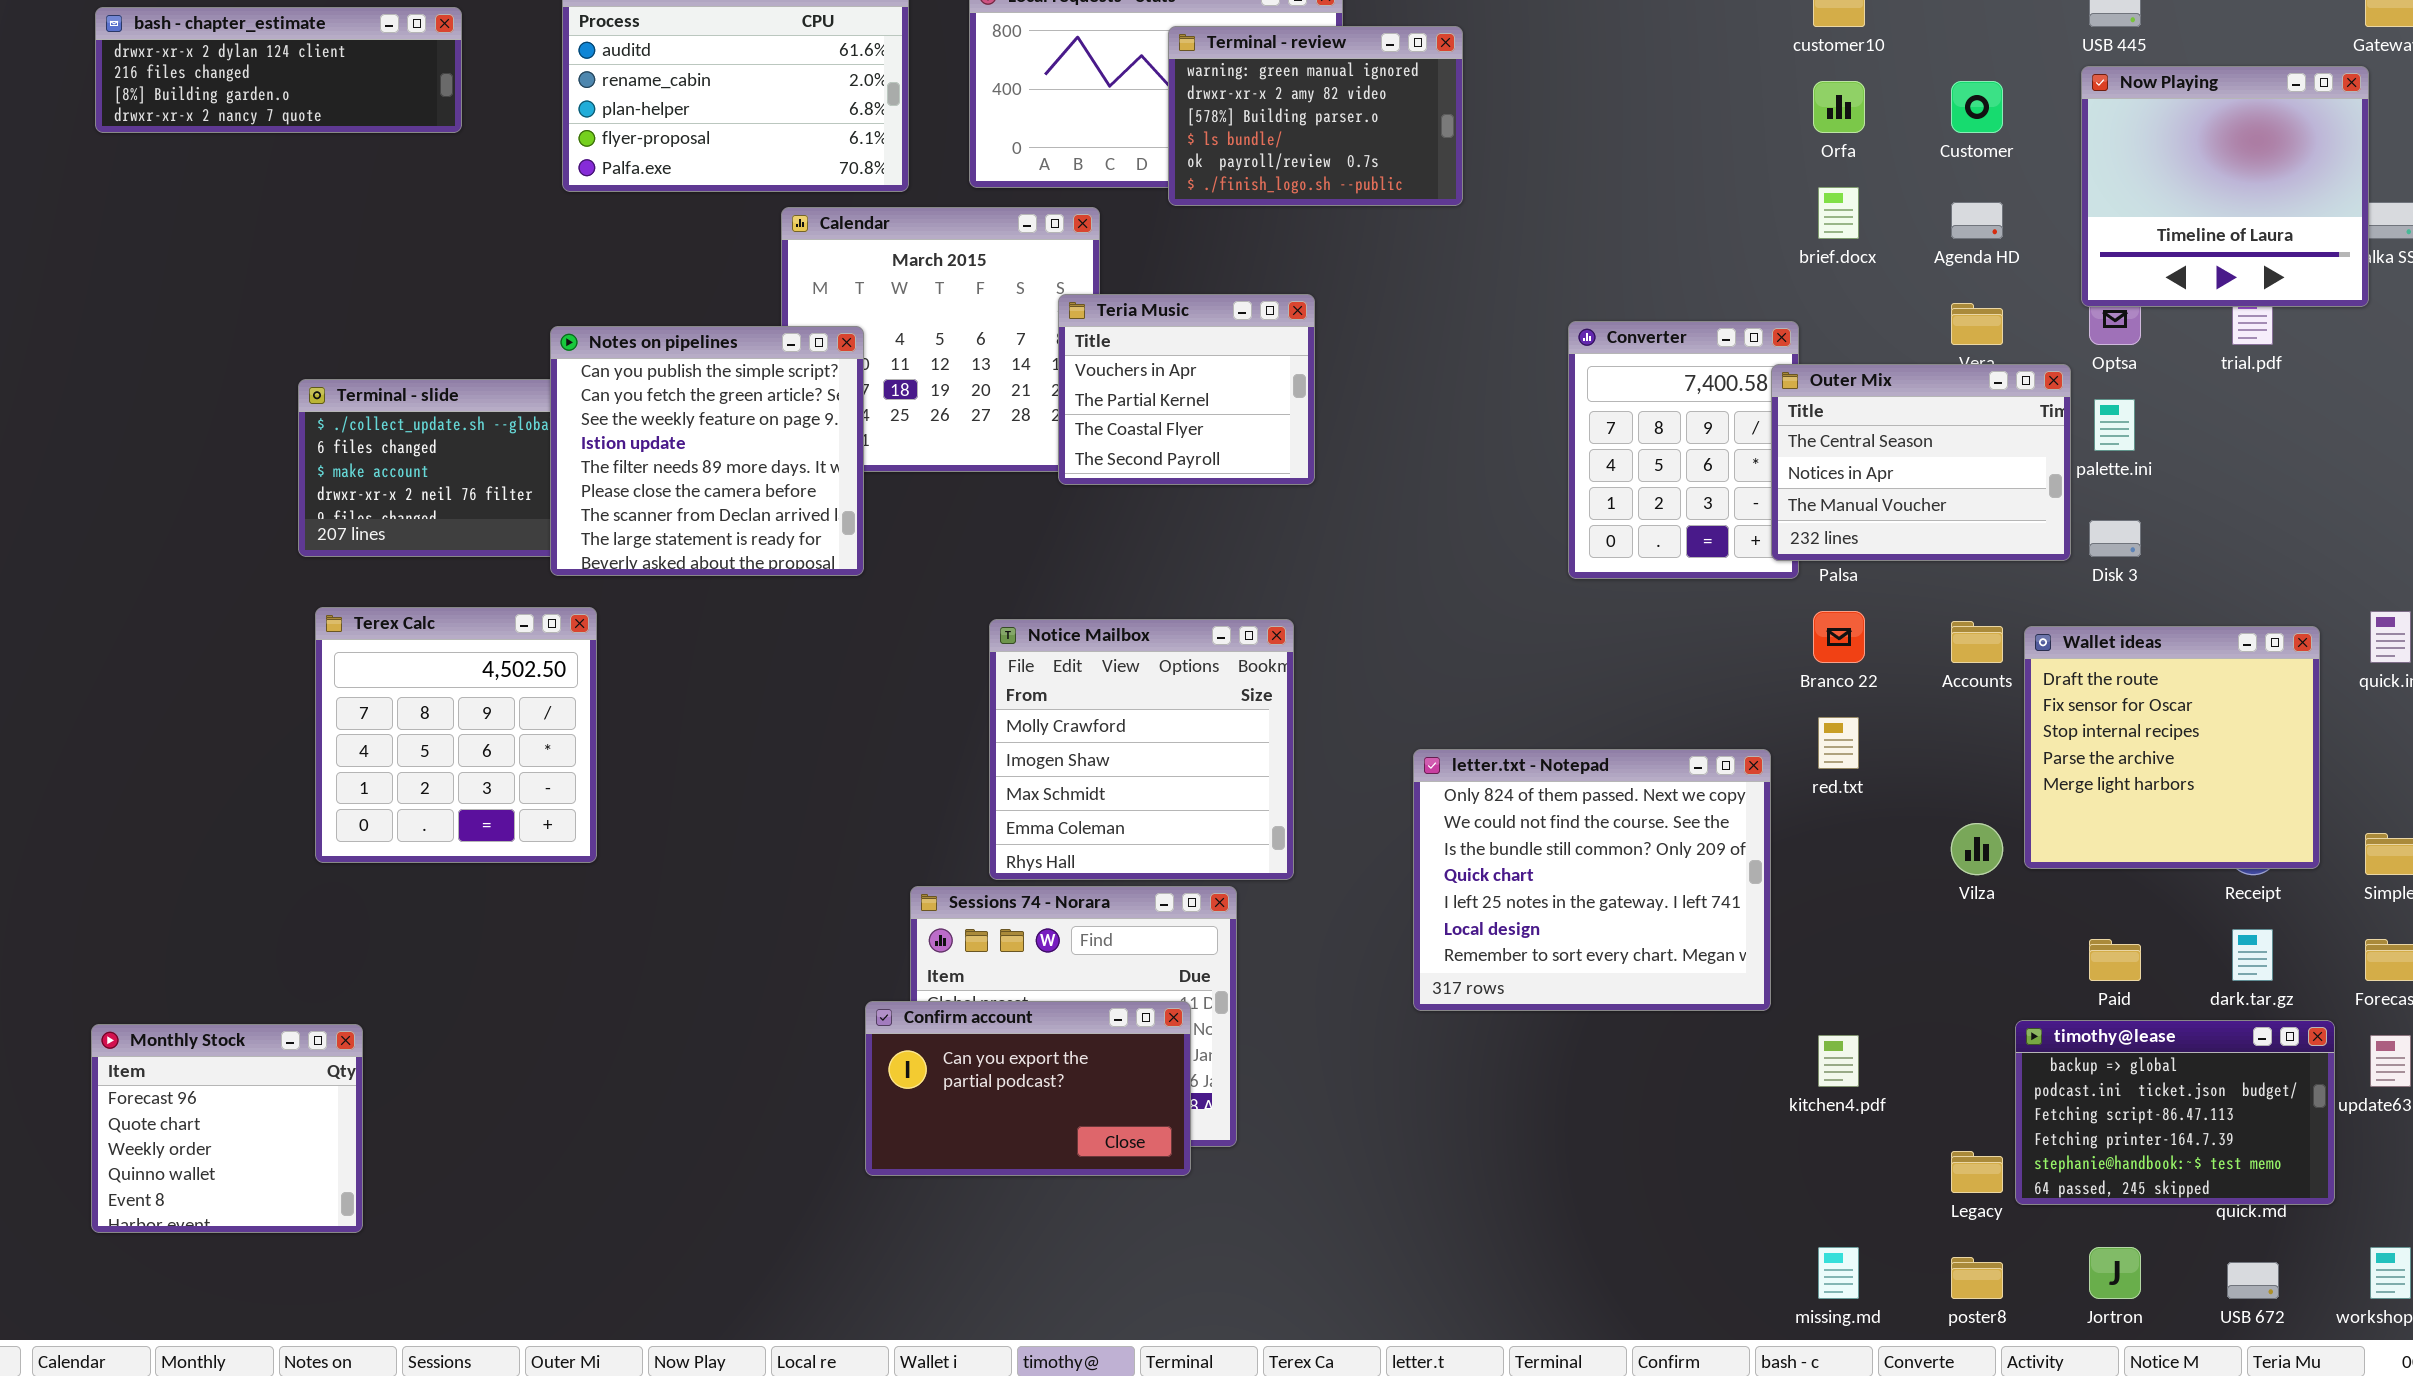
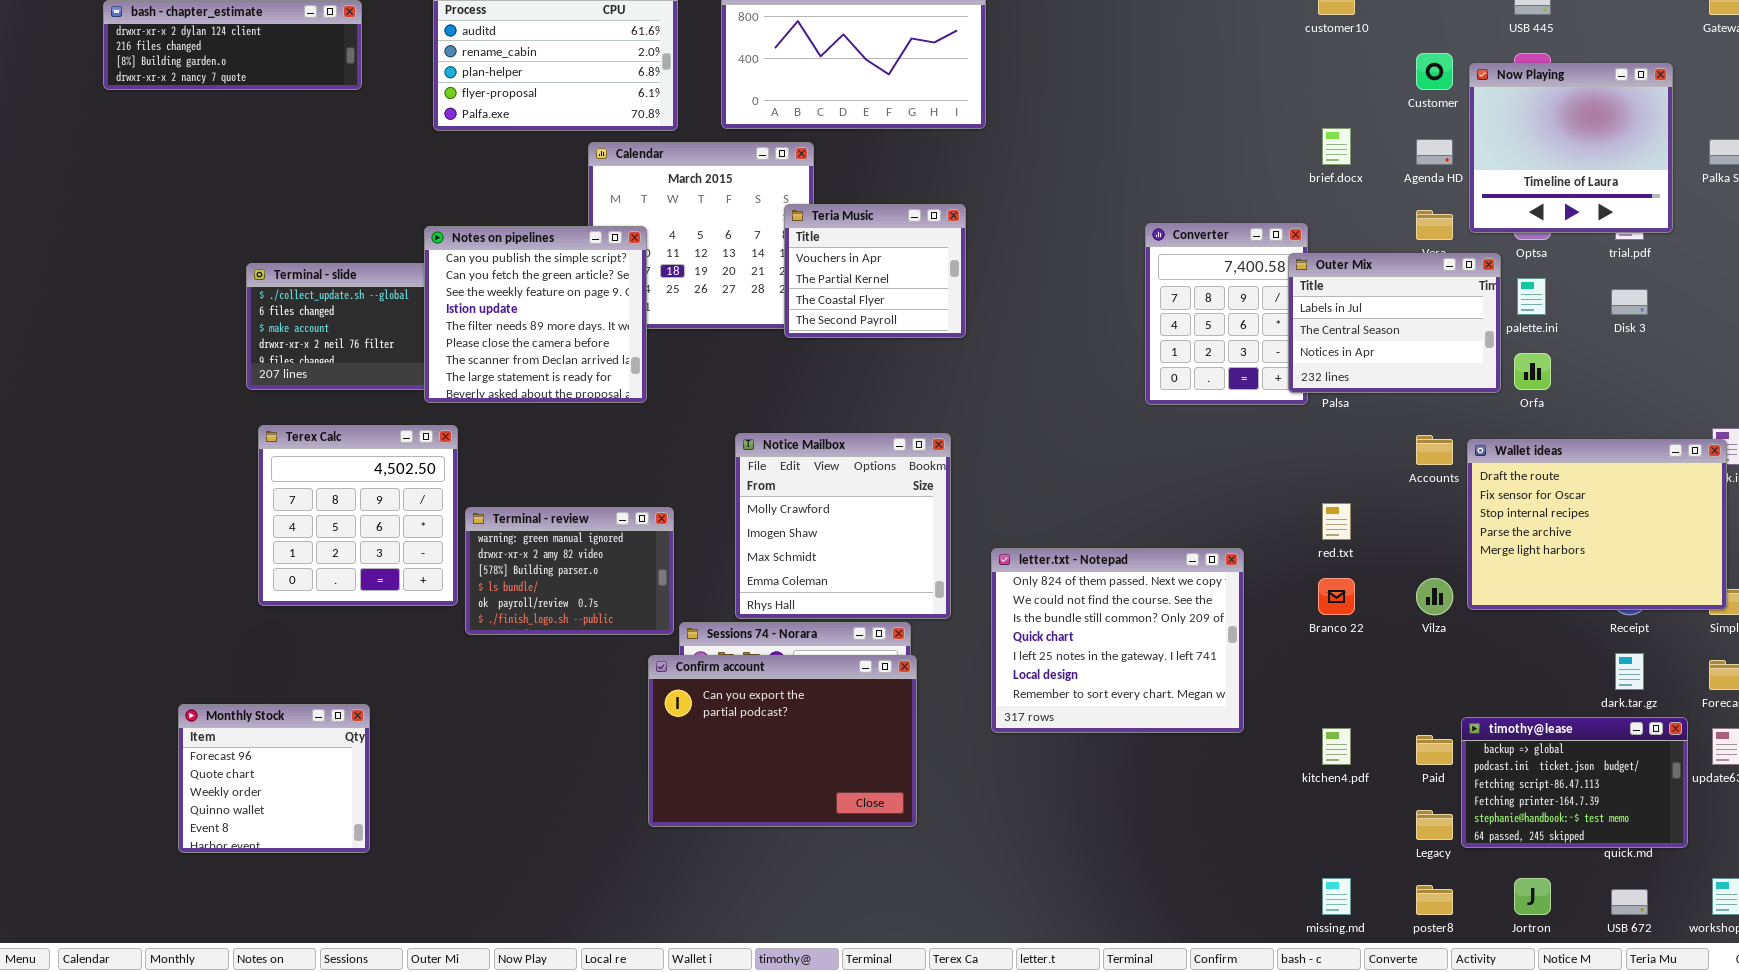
Terminal - review: [1168,26,1463,206] -> [465,507,674,635], moved
Now Playing: [2081,66,2369,307] -> [1469,63,1673,233], moved
Orfa: [1813,81,1865,133] -> [1514,353,1551,390], moved
Outer Mix: [1771,364,2071,561] -> [1288,253,1501,393], scrolled up 1 row
Disk 3: [2089,520,2141,557] -> [1611,289,1648,315], moved
Branco 22: [1813,611,1865,663] -> [1318,578,1355,615], moved
Wallet ideas: [2024,626,2320,869] -> [1467,439,1727,610], resized
letter.txt - Notepad: [1413,749,1771,1011] -> [991,548,1244,733], moved
Paid: [2089,939,2141,981] -> [1416,735,1453,765], moved
Confirm account: [865,1001,1191,1176] -> [648,655,917,827], resized
Monthly Stock: [91,1024,363,1233] -> [178,704,370,853], moved

